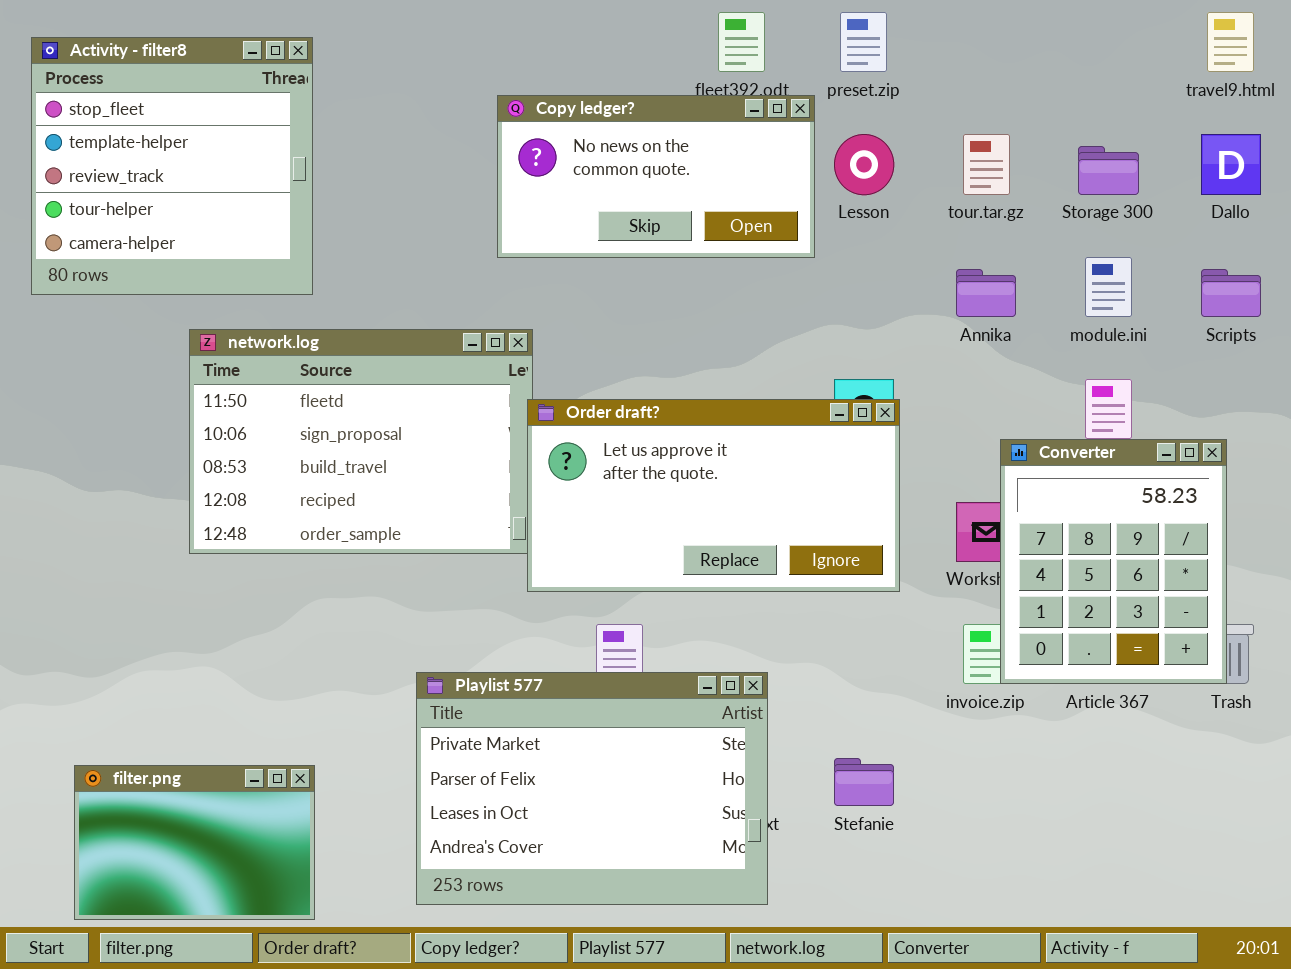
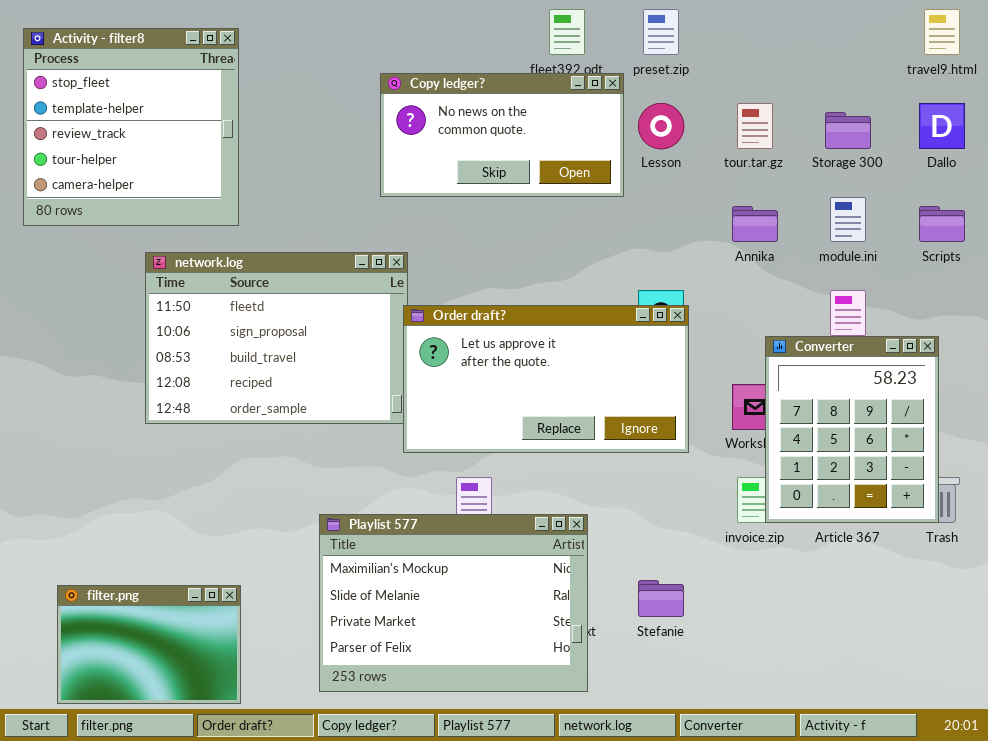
Playlist 577: [416,672,768,905] -> [319,514,588,692], scrolled up 2 rows

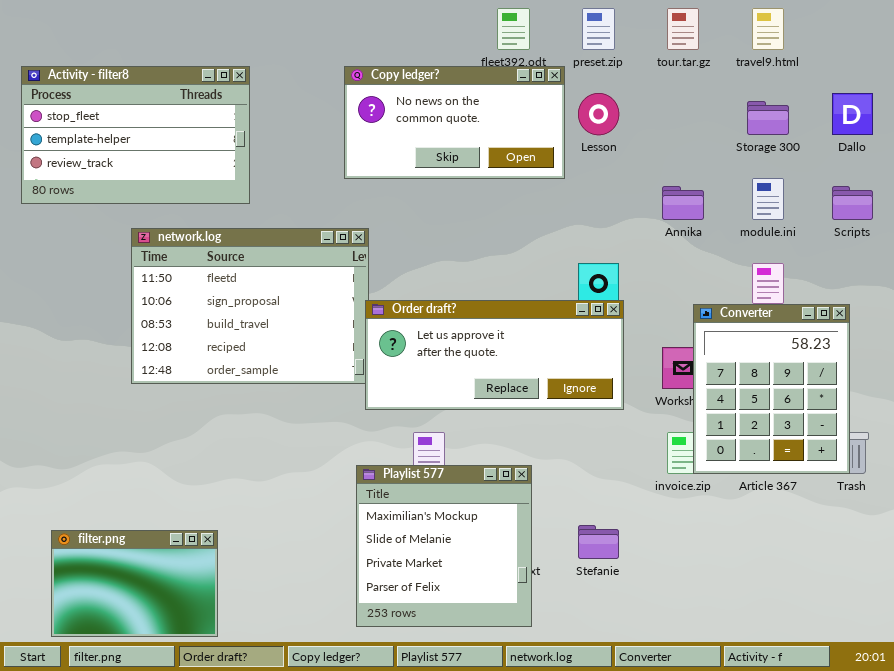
travel9.html: [924,9,960,55] -> [752,8,784,50], moved
Activity - filter8: [23,28,239,226] -> [21,66,250,204], resized
tour.tar.gz: [737,103,773,149] -> [667,8,699,50], moved
Order draft?: [403,305,689,453] -> [365,300,624,410], resized
Playlist 577: [319,514,588,692] -> [356,465,532,627], resized

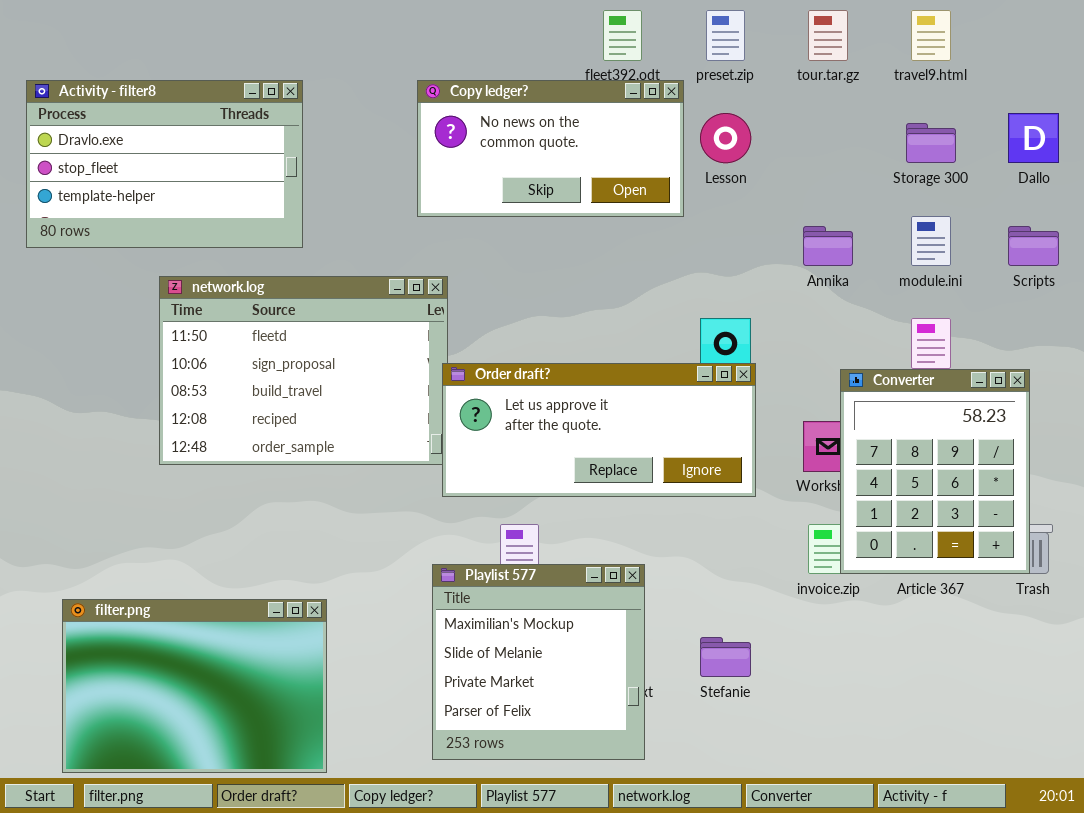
Activity - filter8: [21,66,250,204] -> [26,80,303,248], scrolled up 1 row
filter.png: [51,530,218,637] -> [62,599,327,773], resized

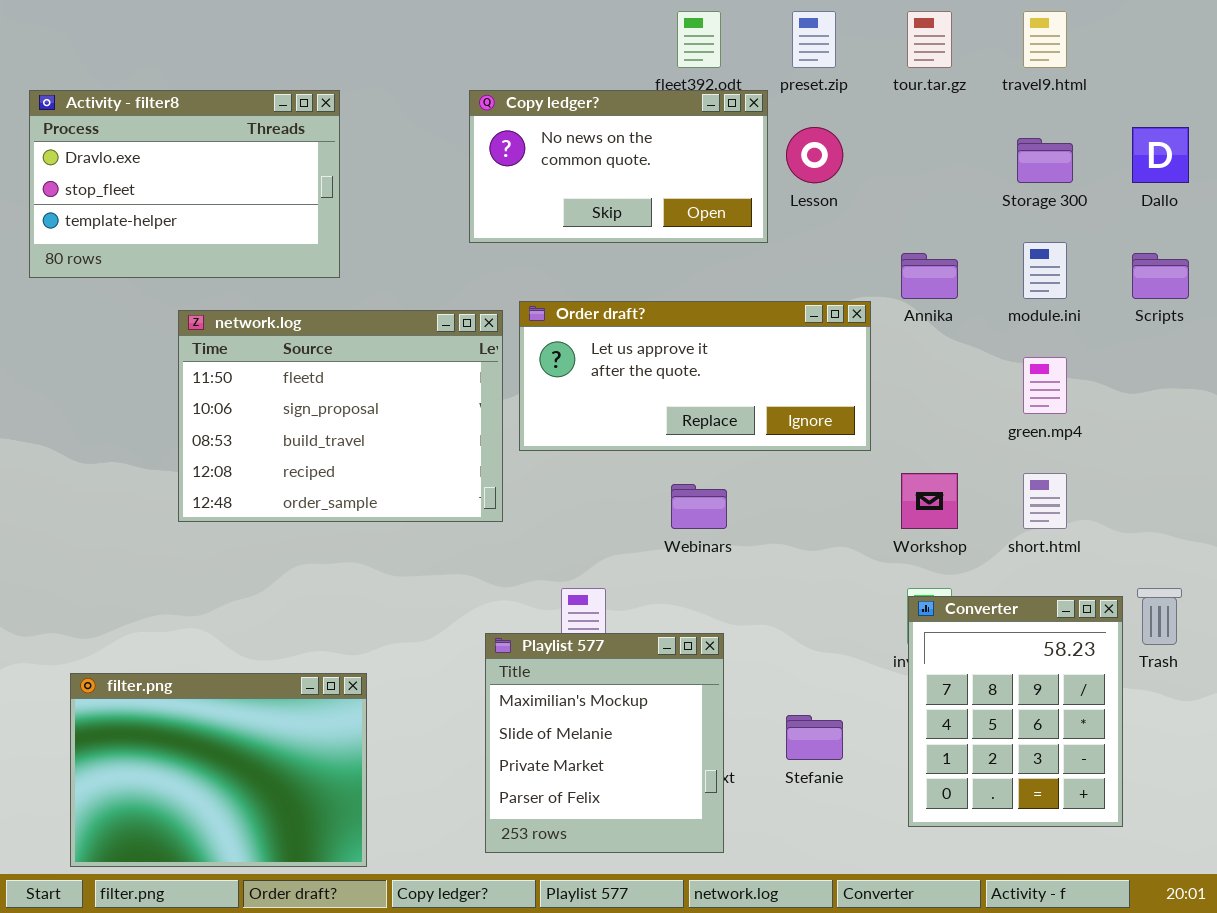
Order draft?: [442,363,756,497] -> [519,301,871,451], moved
Converter: [840,369,1030,574] -> [908,596,1123,827], moved

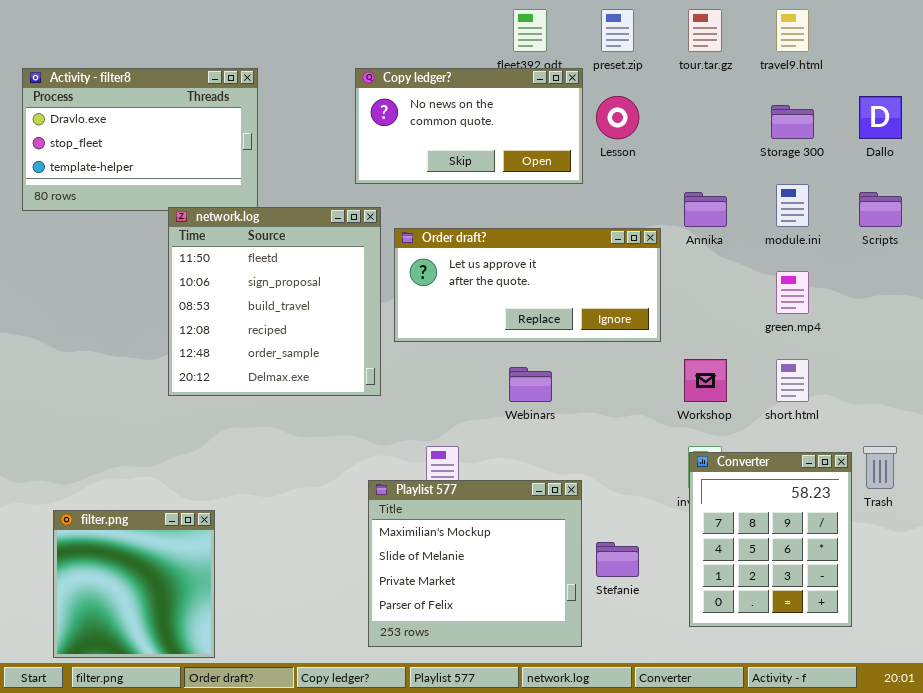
network.log: [178,310,503,522] -> [168,207,381,396], resized
Playlist 577: [485,633,724,853] -> [368,480,582,647], resized
filter.png: [70,673,367,867] -> [53,510,215,658], resized

